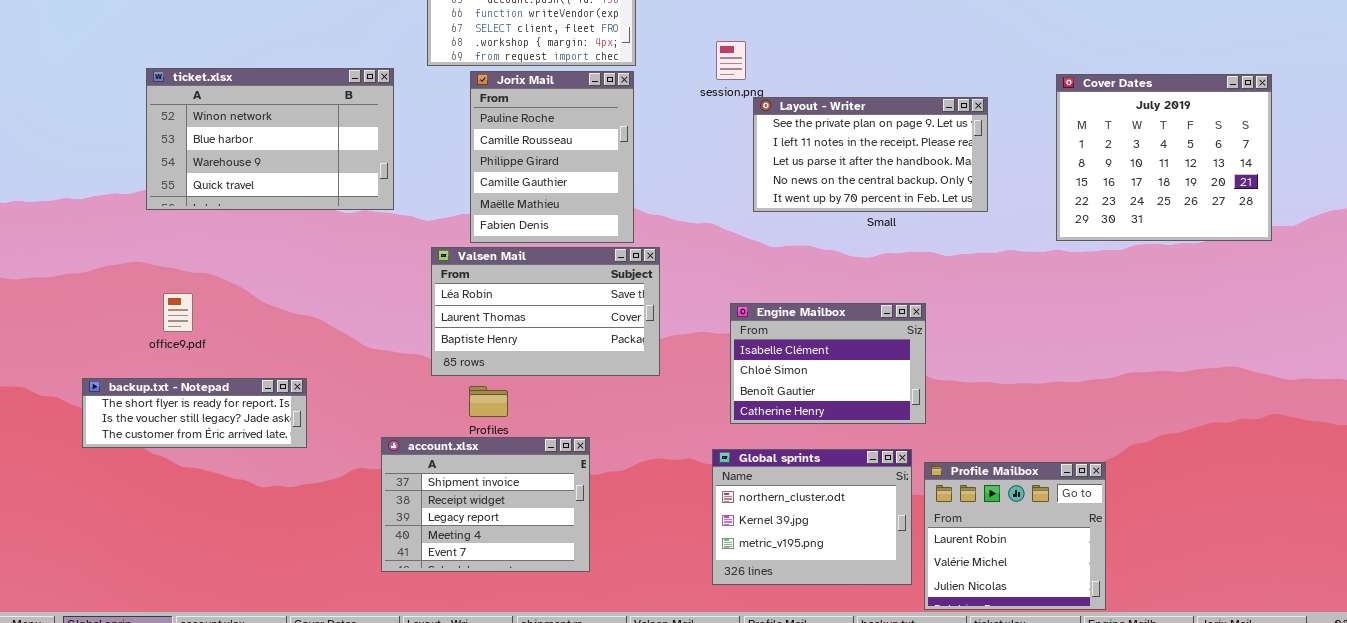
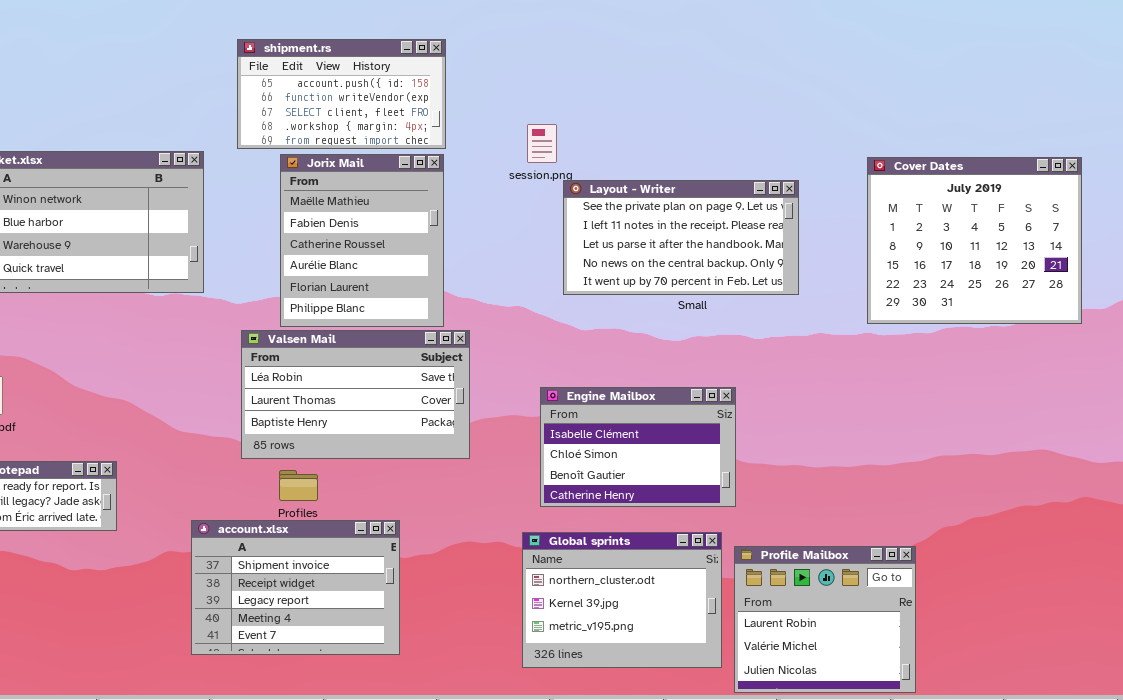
Jorix Mail: [470,71,634,243] -> [280,154,444,327], scrolled down 4 rows

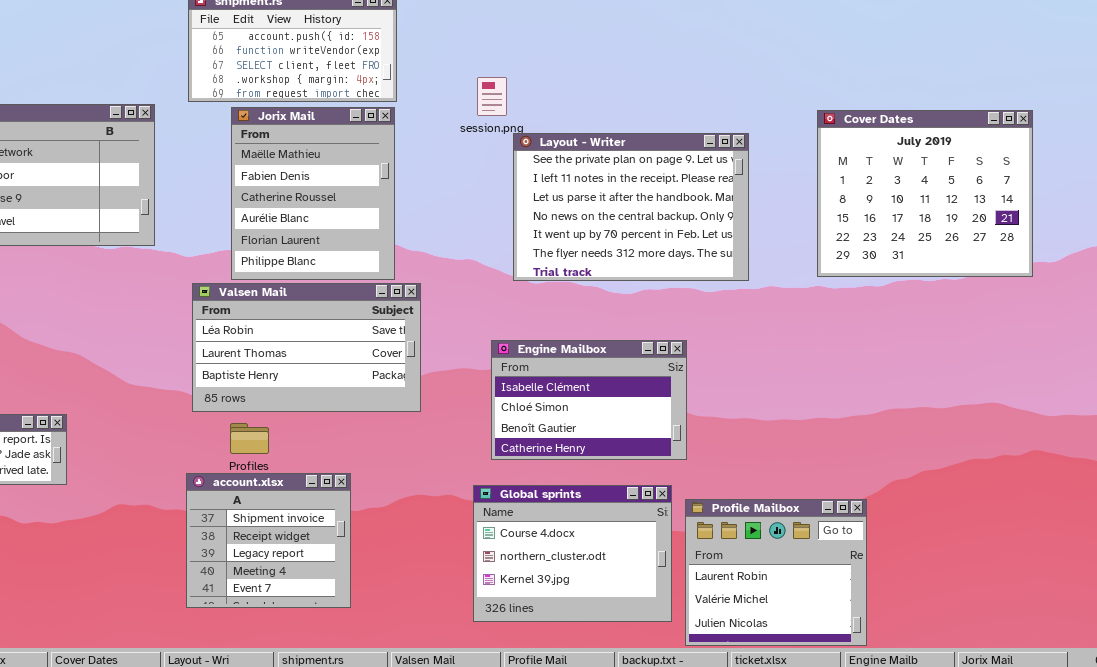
Layout - Writer: [563,180,799,295] -> [513,133,749,281], resized
account.xlsx: [191,520,400,655] -> [186,473,351,608], resized
Global sprints: [522,532,722,668] -> [473,485,672,622], scrolled up 1 row

